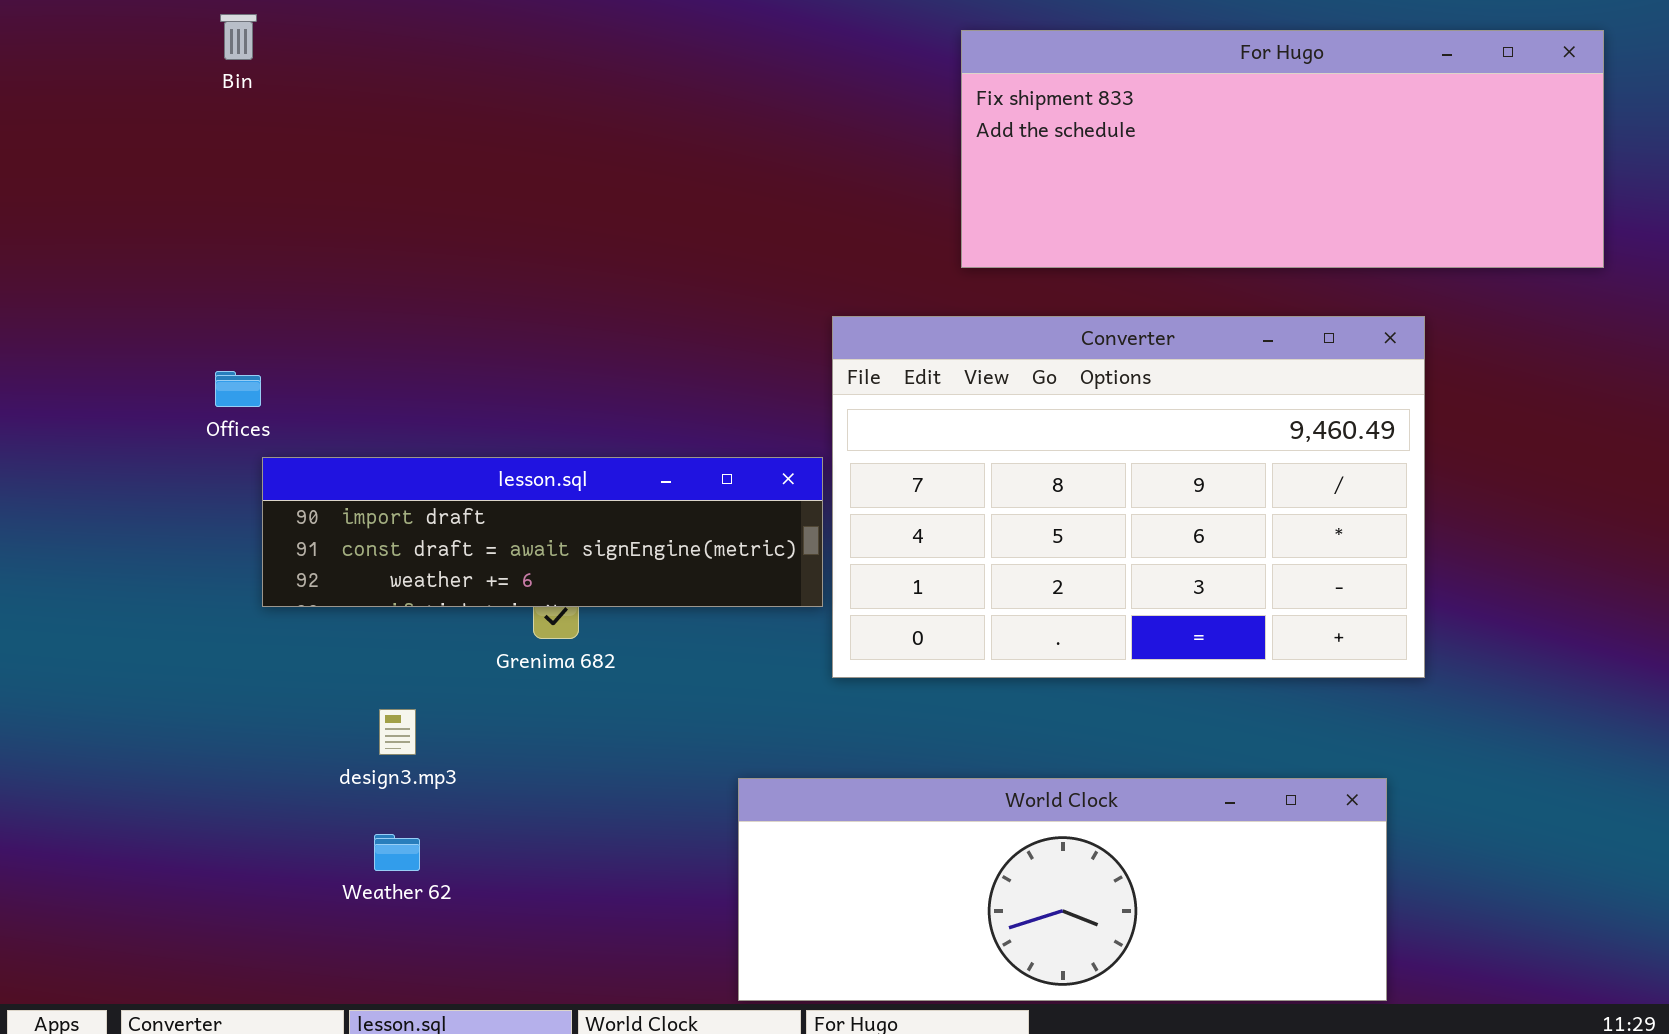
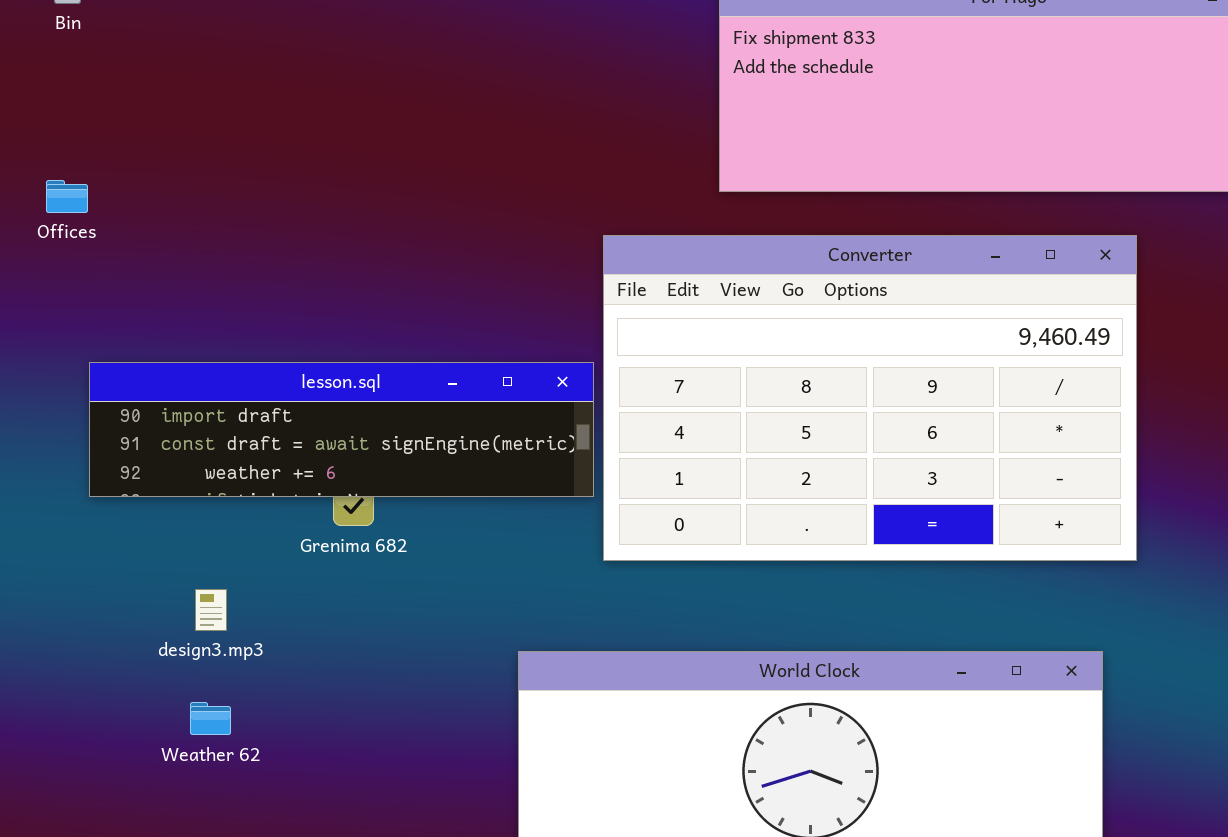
Offices: [215,371,261,407] -> [46,180,88,213], moved

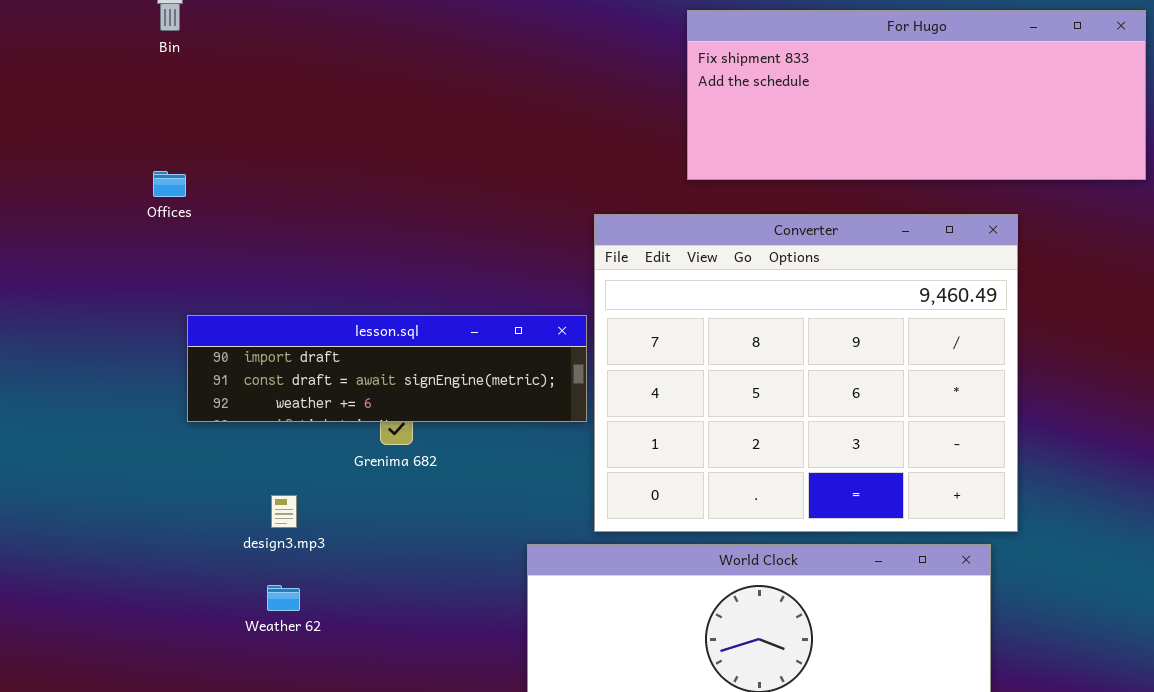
Converter: [603,235,1137,561] -> [594,214,1018,532], resized

